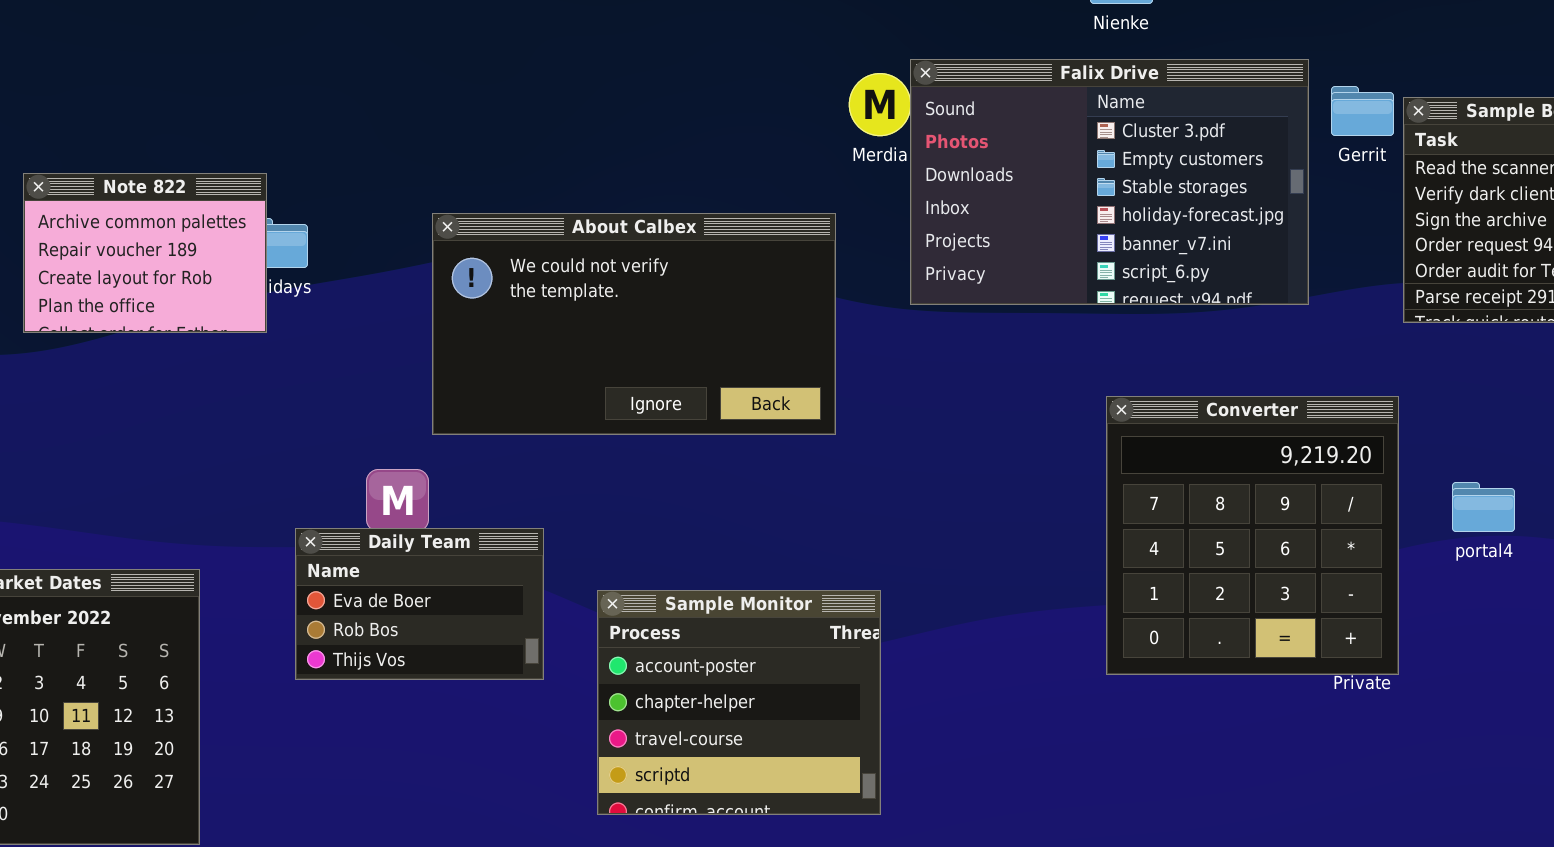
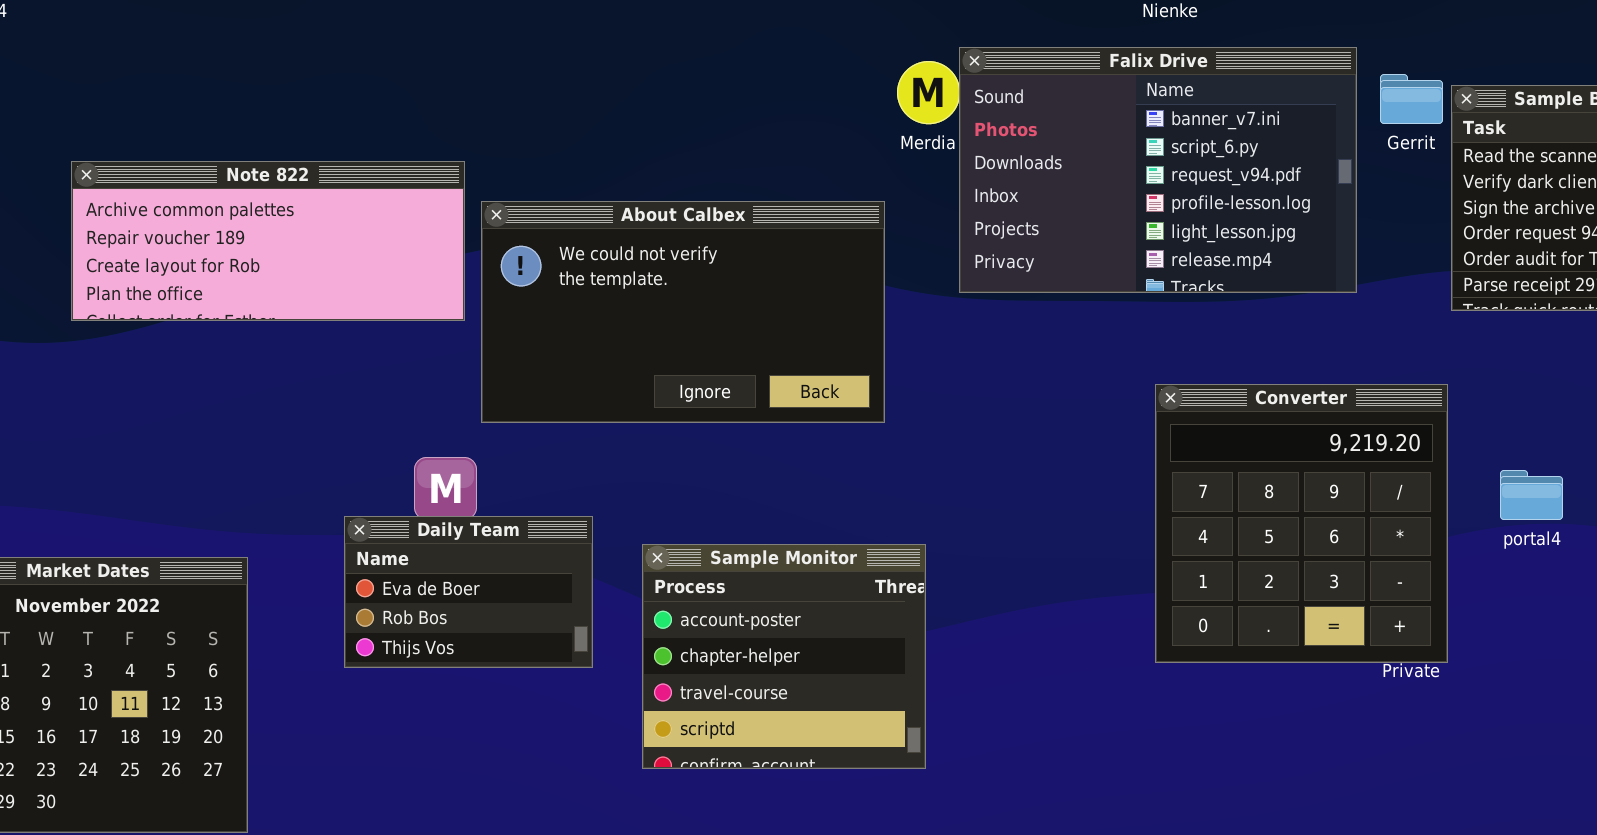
Falix Drive: [910,59,1309,305] -> [959,47,1357,293], scrolled down 4 rows
Note 822: [23,173,267,333] -> [71,161,465,321], resized
Sample Monitor: [597,590,881,815] -> [642,544,926,769], moved

